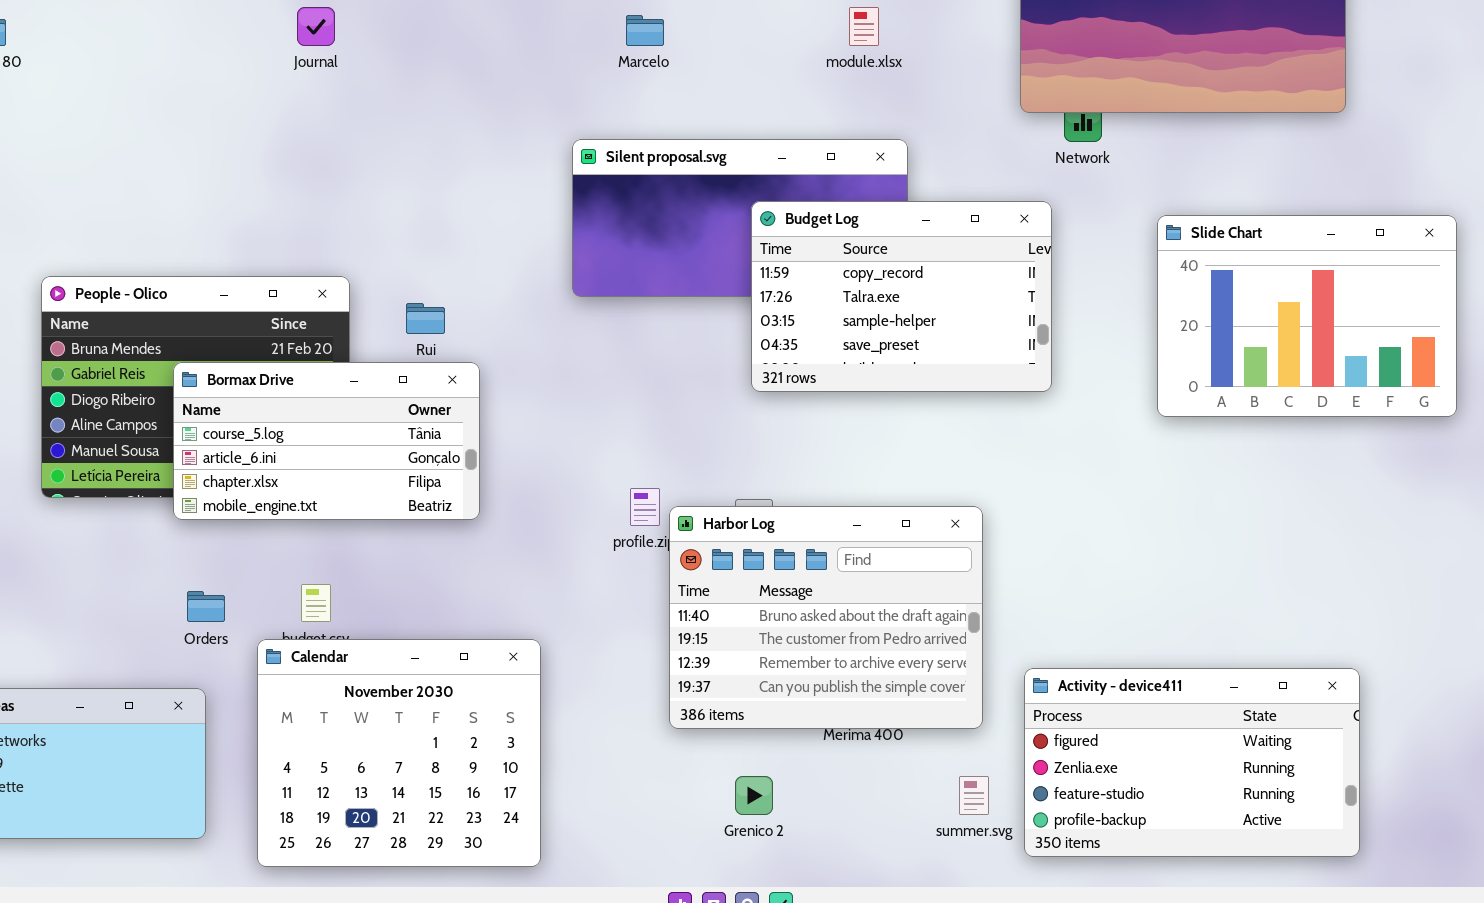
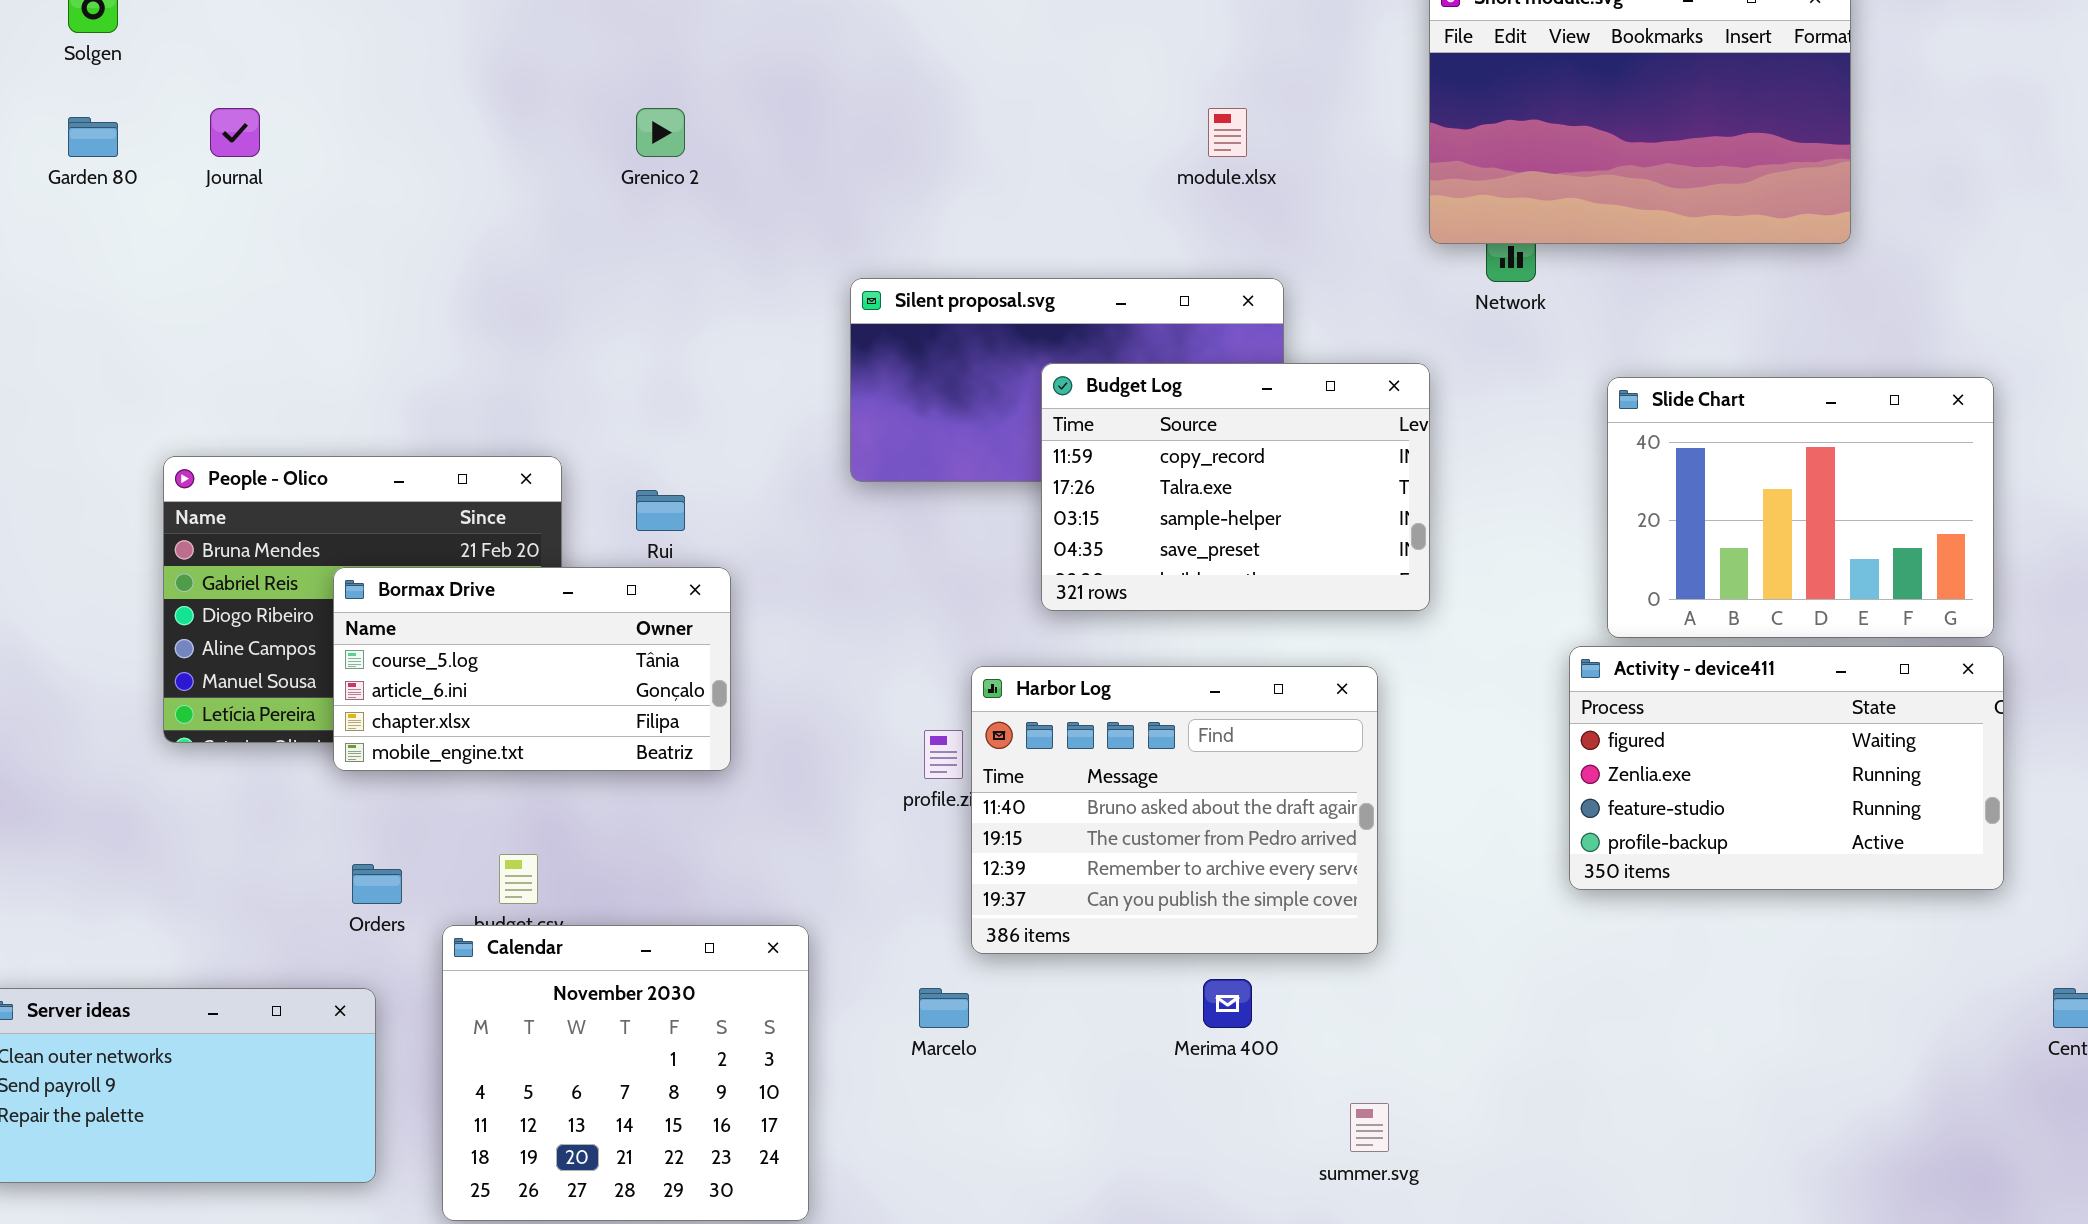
Journal: [297,7,335,46] -> [210,108,260,157], moved
Marcelo: [626,15,664,46] -> [919,988,969,1028], moved
Budget Log: [751,201,1052,392] -> [1041,363,1430,611], moved
Harbor Log: [669,506,983,729] -> [971,666,1378,954], moved
Activity - device411: [1024,668,1360,857] -> [1569,646,2004,890], moved
Grenico 2: [735,776,773,815] -> [636,108,685,157], moved

